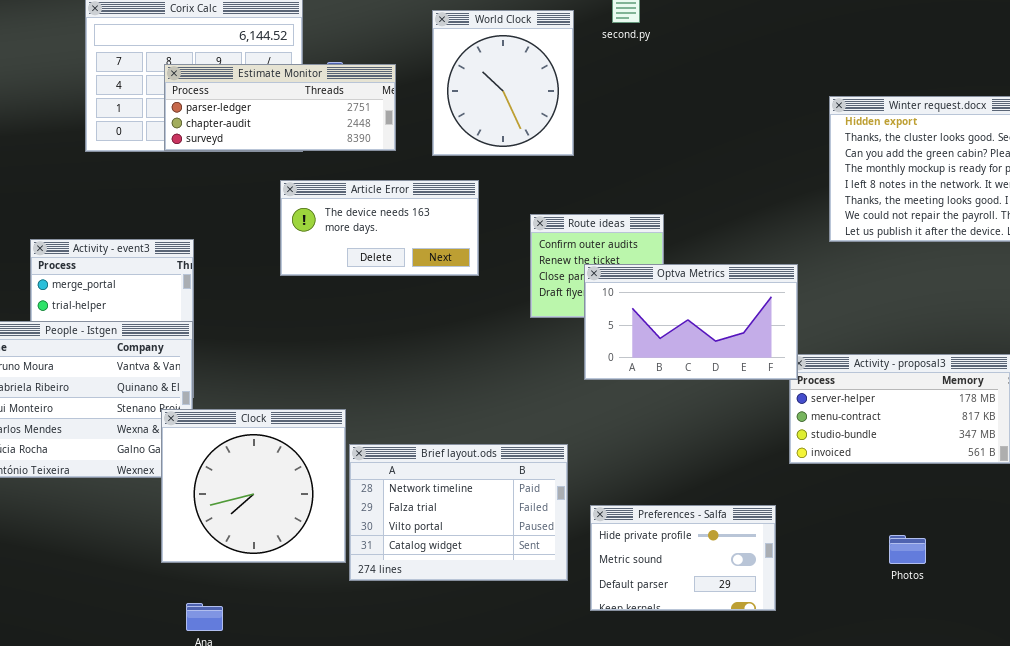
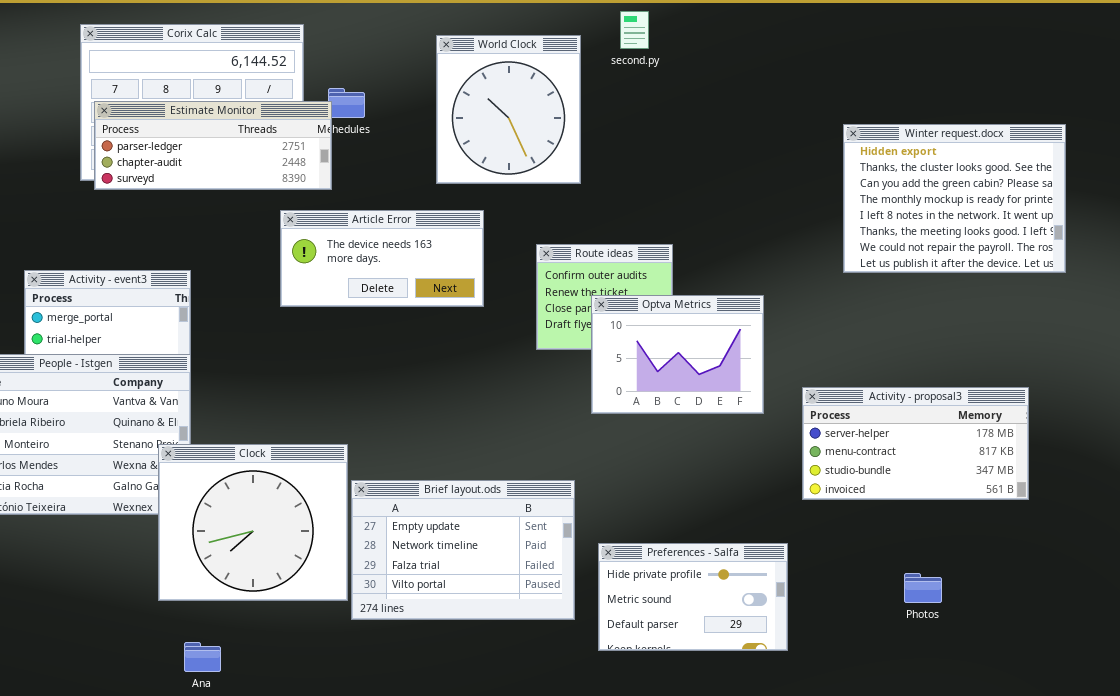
Estimate Monitor: [164,64,396,151] -> [94,101,332,190], moved
Optva Metrics: [584,264,798,380] -> [591,295,764,414], resized
Brief layout.ods: [349,444,568,581] -> [351,480,575,620], scrolled up 1 row

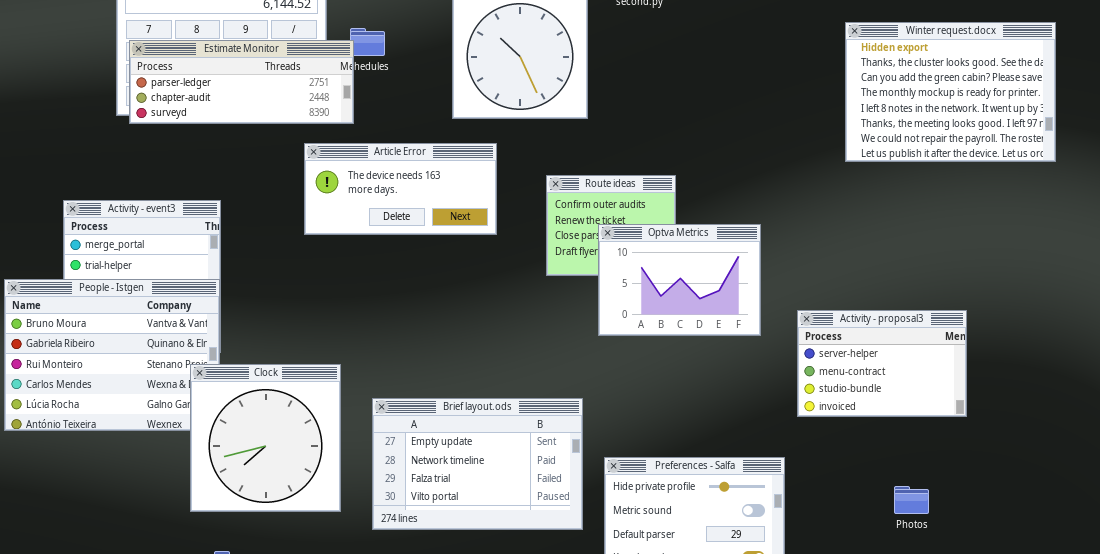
Winter request.docx: [843,124,1066,273] -> [845,22,1056,162], moved
Activity - proposal3: [802,387,1029,500] -> [797,310,967,417], resized
Clock: [158,444,348,601] -> [190,364,341,512], resized

